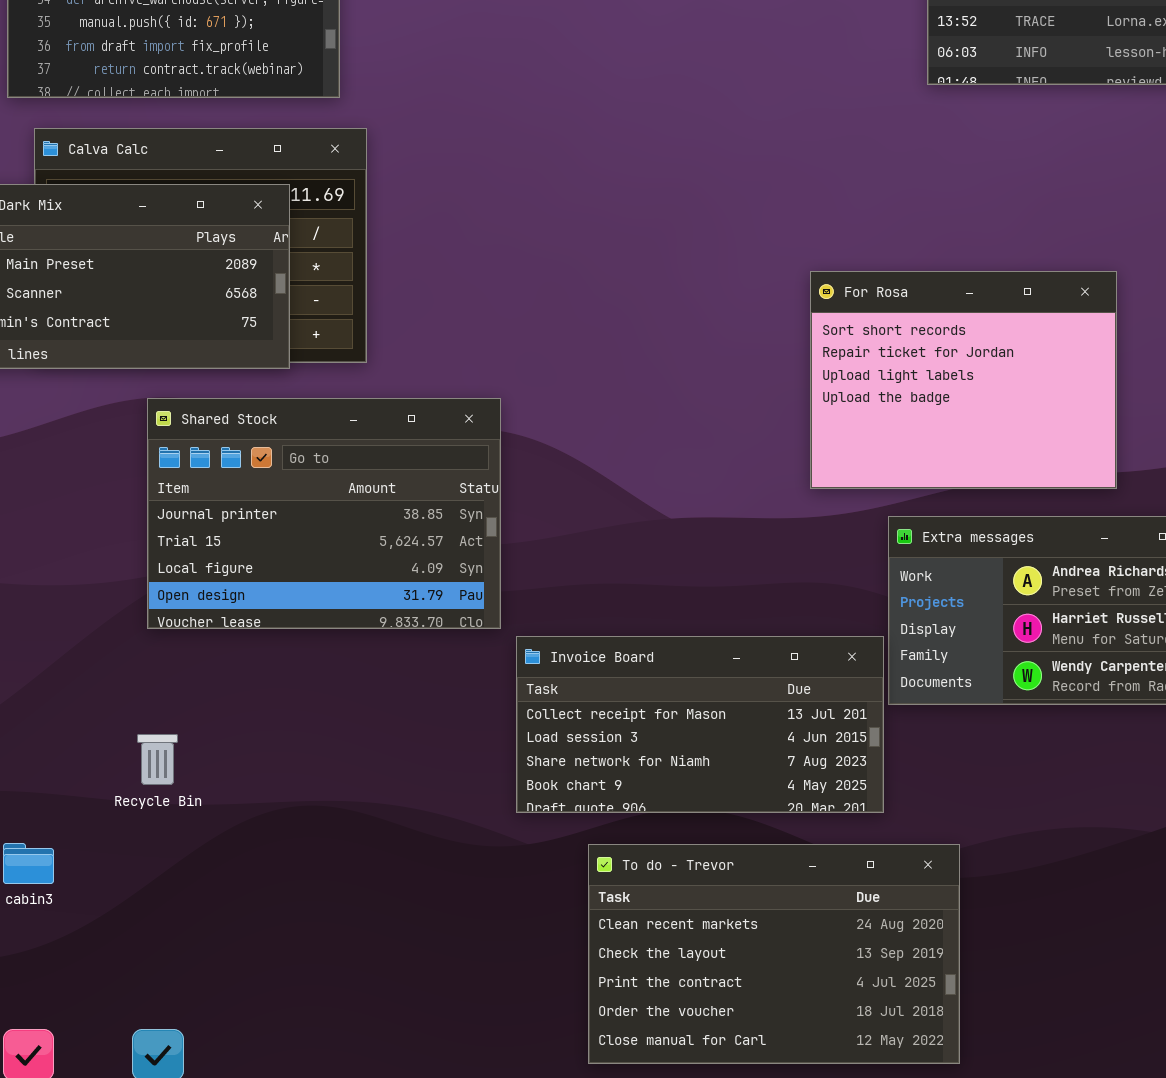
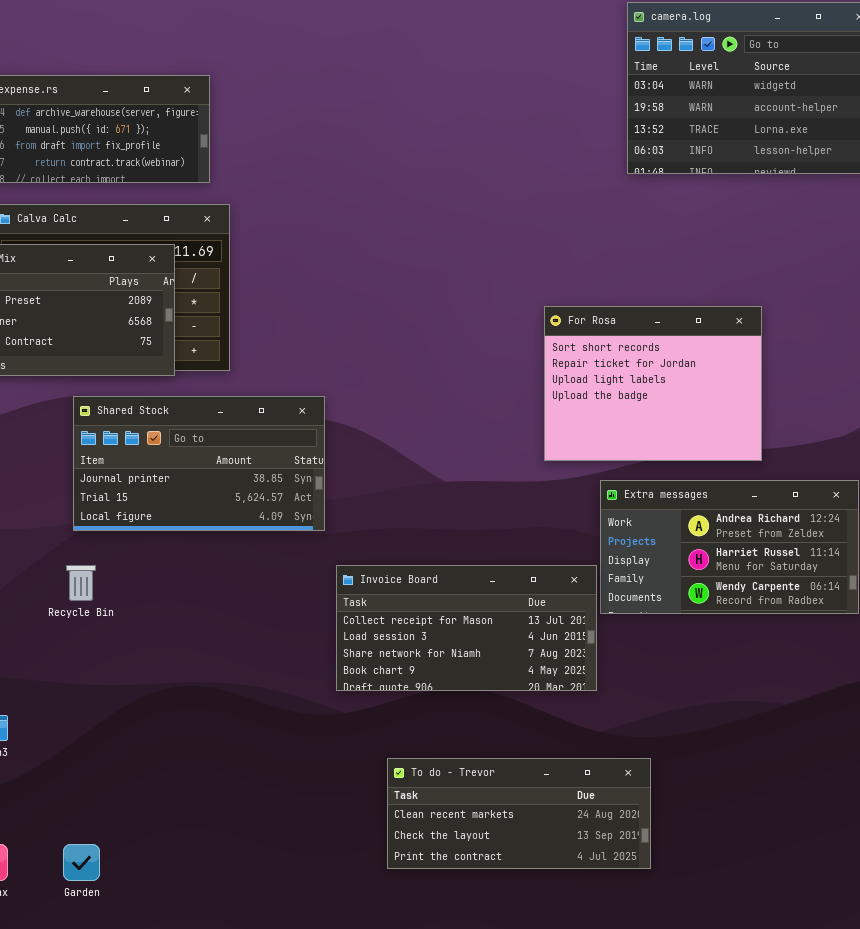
Shared Stock: [147,398,501,629] -> [73,396,325,531], resized
Recycle Bin: [137,734,178,785] -> [66,565,96,601], moved
To do - Trevor: [588,844,960,1064] -> [387,758,651,869], resized

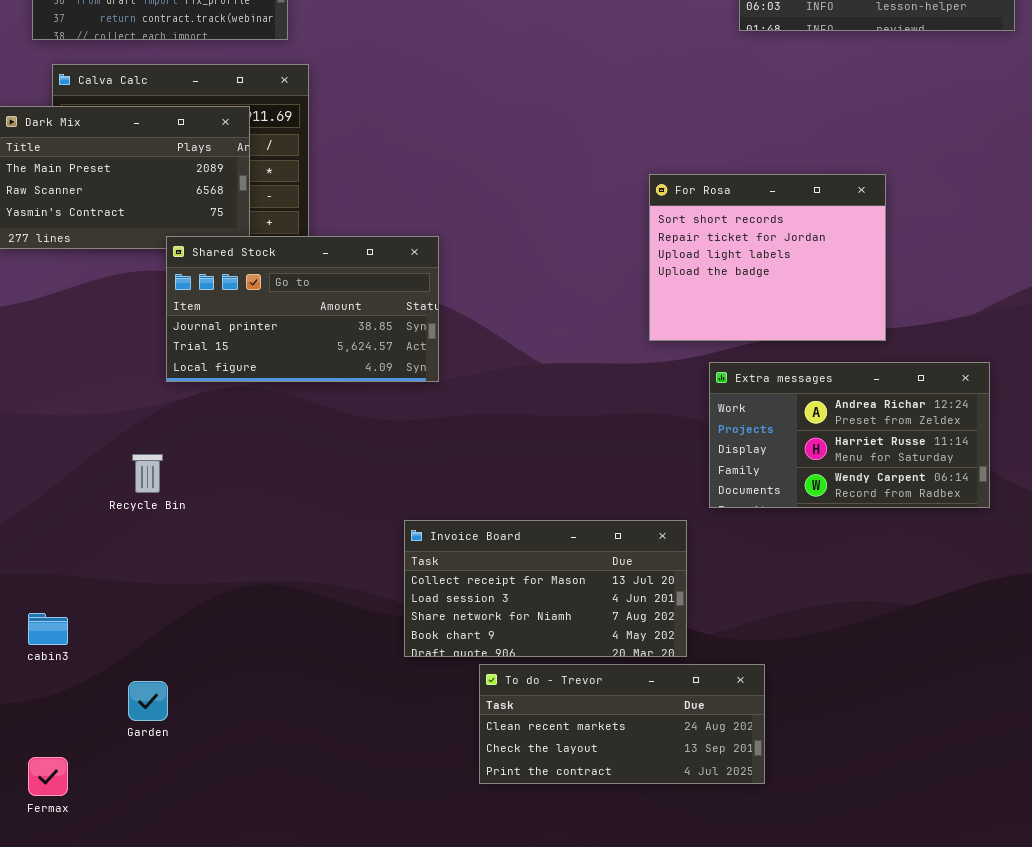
Shared Stock: [73,396,325,531] -> [166,236,439,382], moved
Invoice Board: [336,565,597,691] -> [404,520,687,657], moved
Garden: [63,844,100,881] -> [128,681,168,721], moved

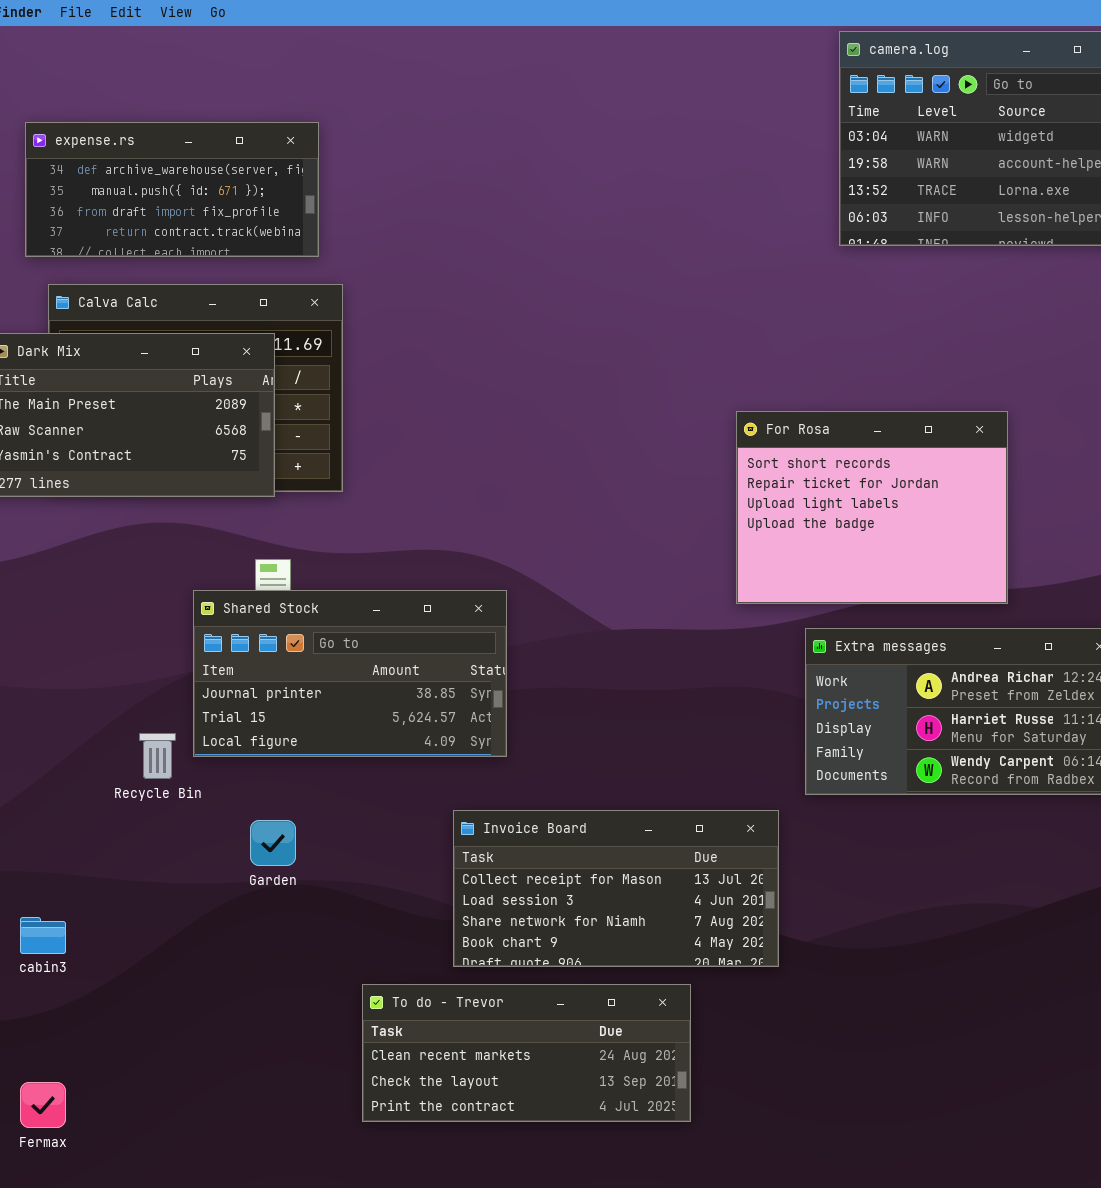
Shared Stock: [166,236,439,382] -> [193,590,507,757], moved
To do - Trevor: [479,664,765,784] -> [362,984,691,1122], moved
Garden: [128,681,168,721] -> [250,820,296,866], moved

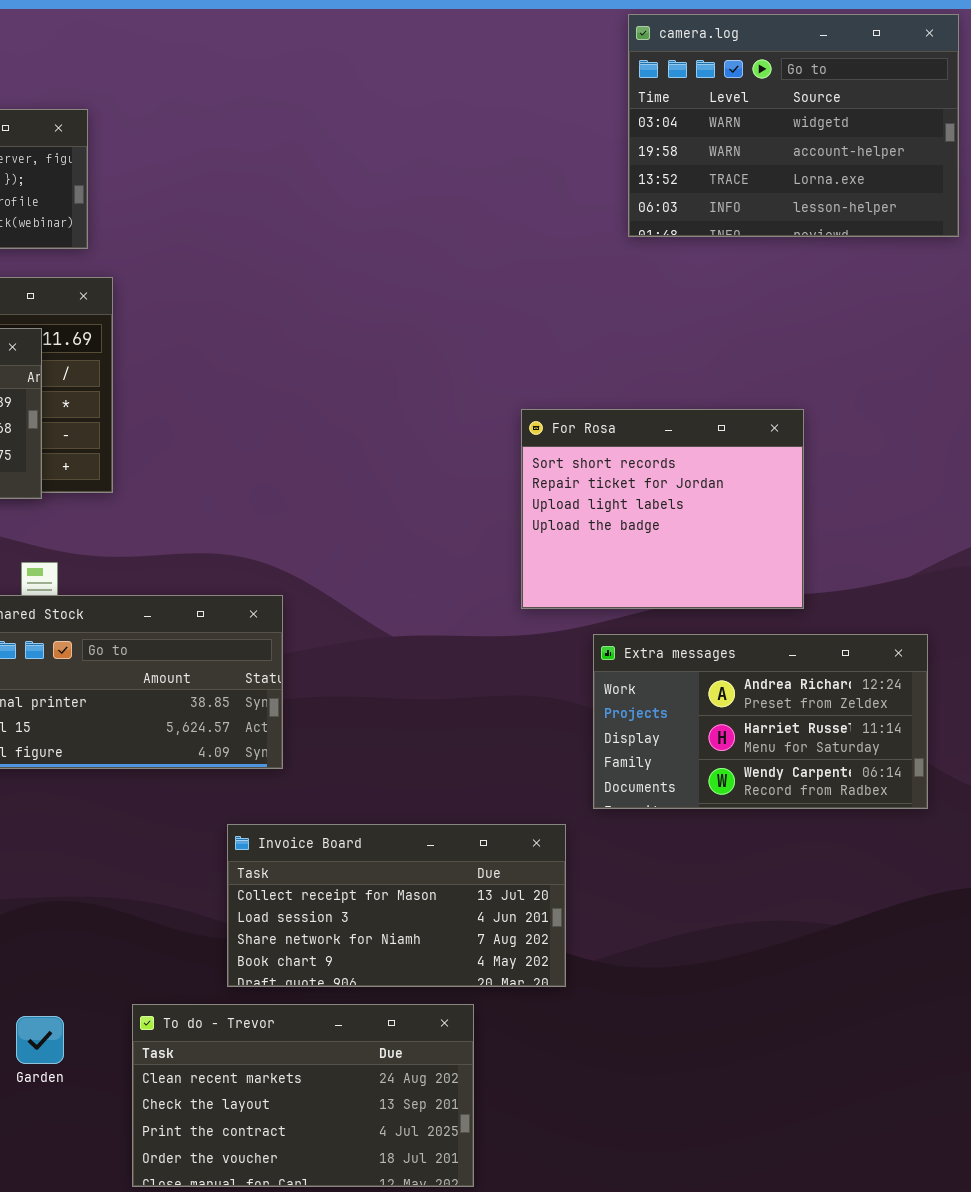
Garden: [250,820,296,866] -> [16,1016,64,1064], moved
To do - Trevor: [362,984,691,1122] -> [132,1004,474,1187], resized

